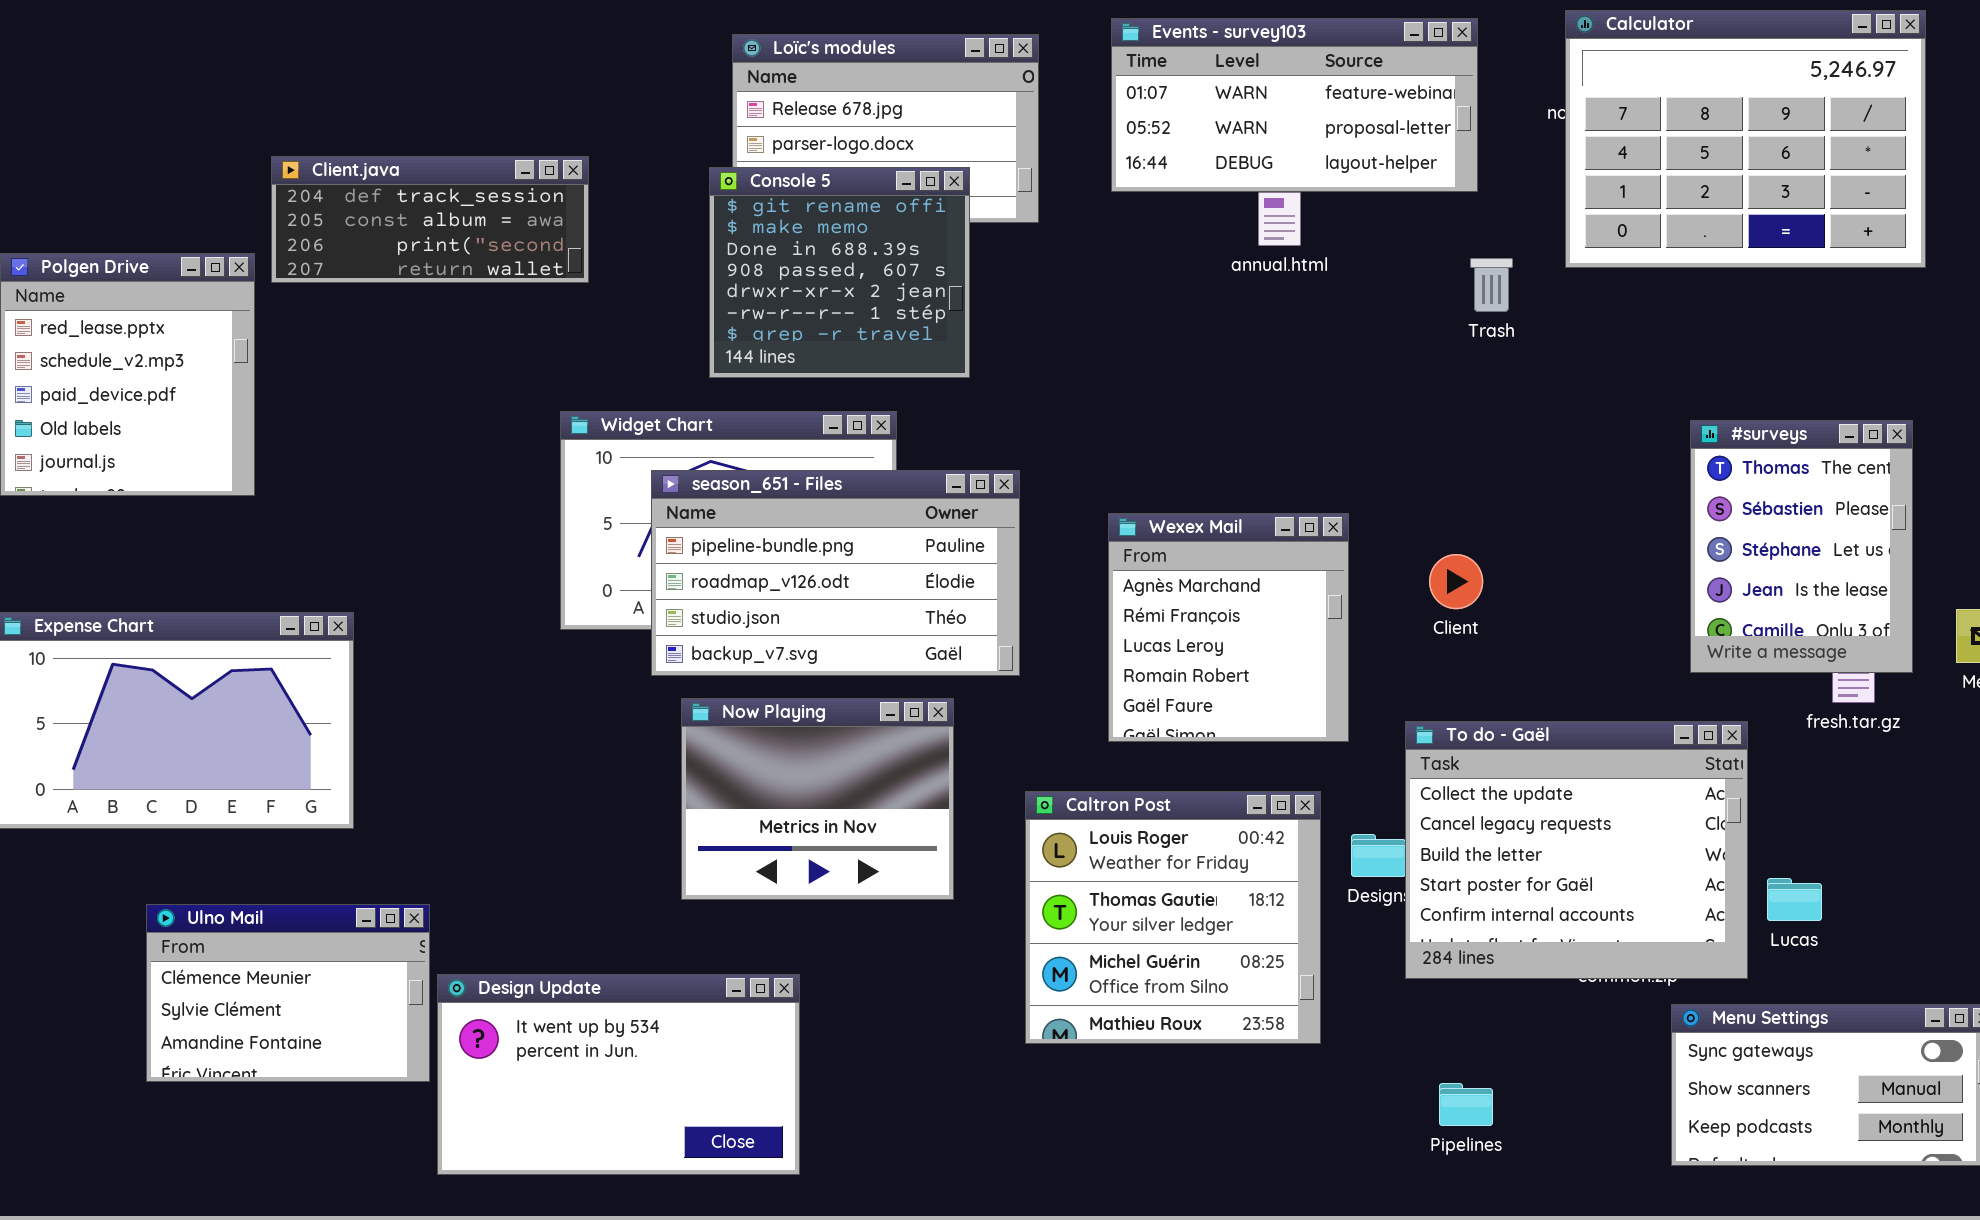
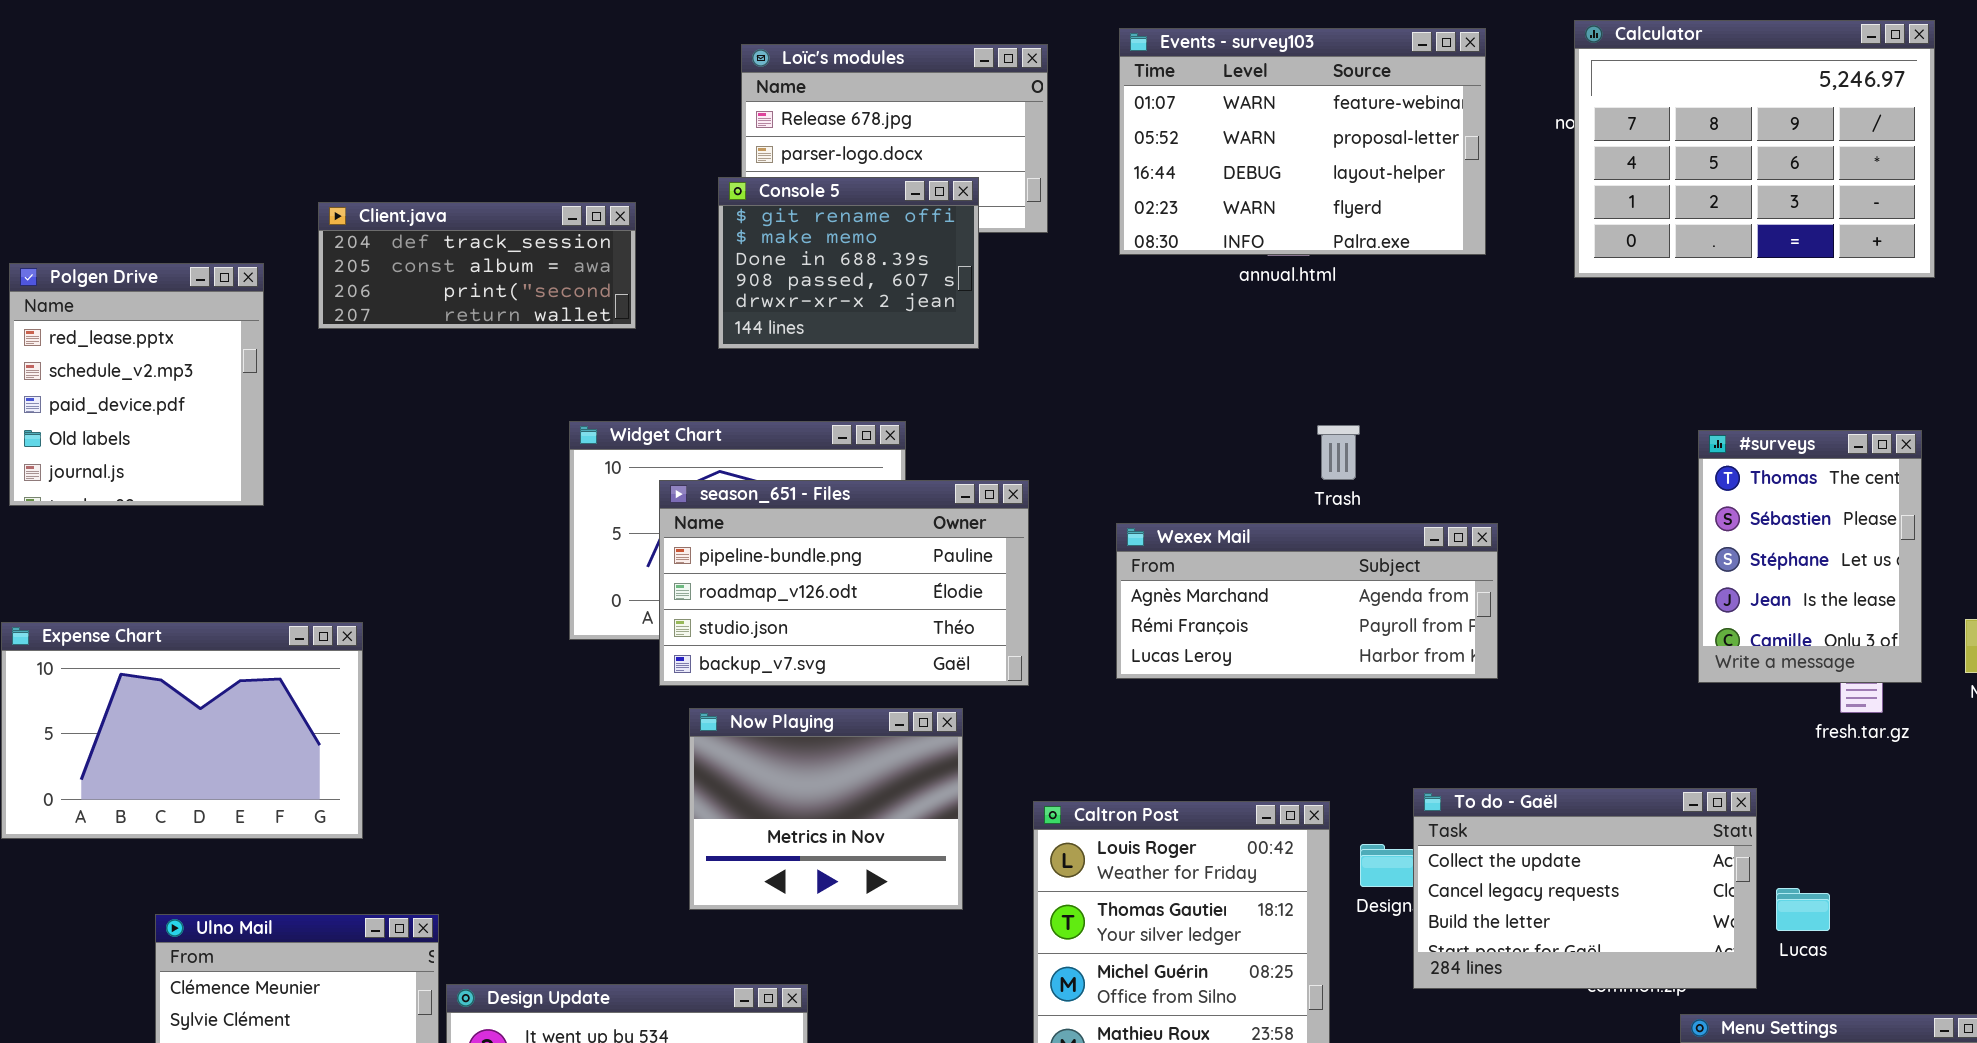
Events - survey103: [1111,18,1478,192] -> [1119,28,1486,255], resized
Client.java: [271,156,589,283] -> [318,202,636,329], moved
Console 5: [709,167,970,378] -> [718,177,979,349], resized
Trash: [1470,258,1513,312] -> [1317,425,1360,480], moved
Wexex Mail: [1108,513,1349,742] -> [1116,523,1498,679], resized
To do - Gaël: [1405,721,1748,979] -> [1413,788,1757,989], resized

